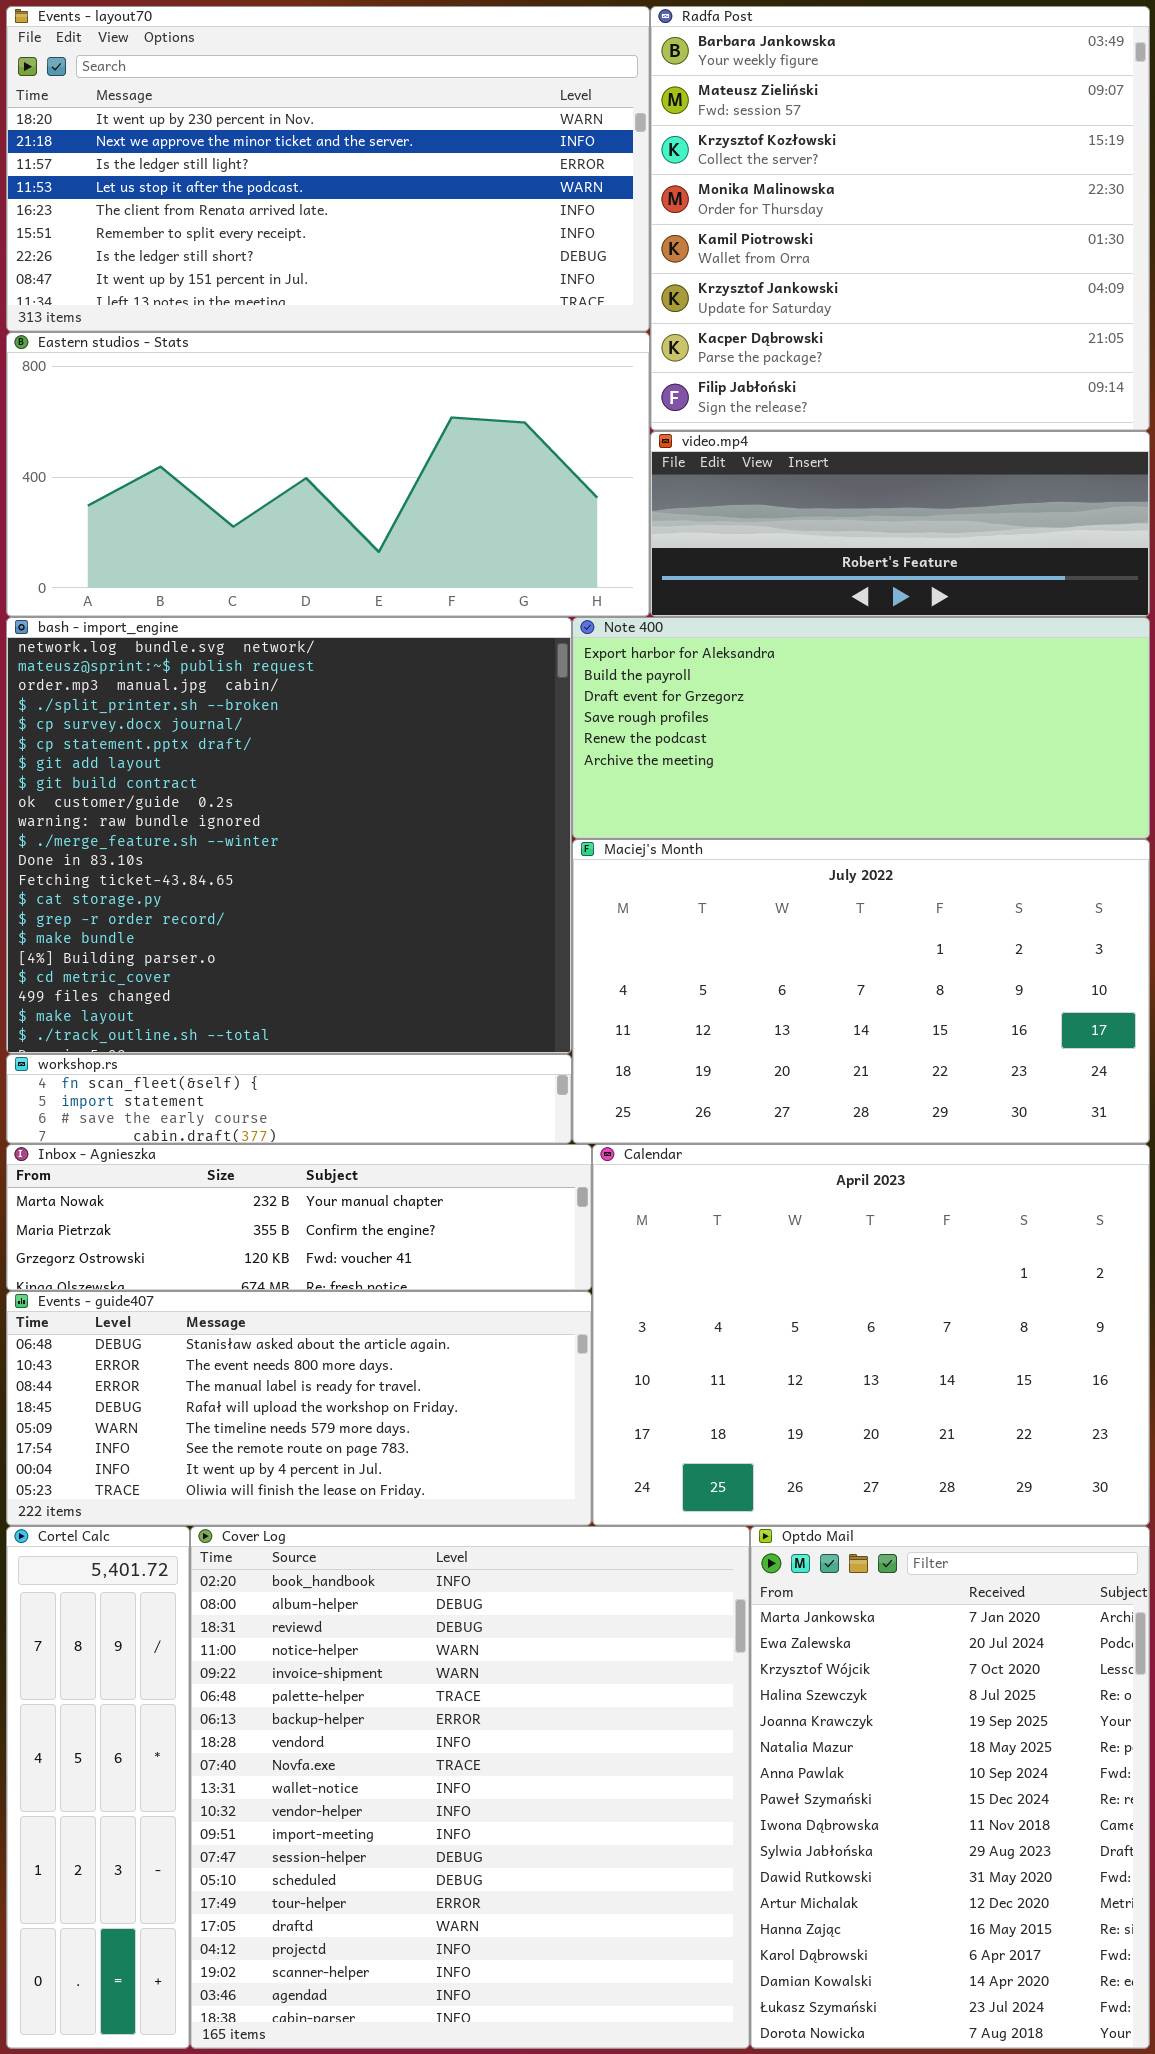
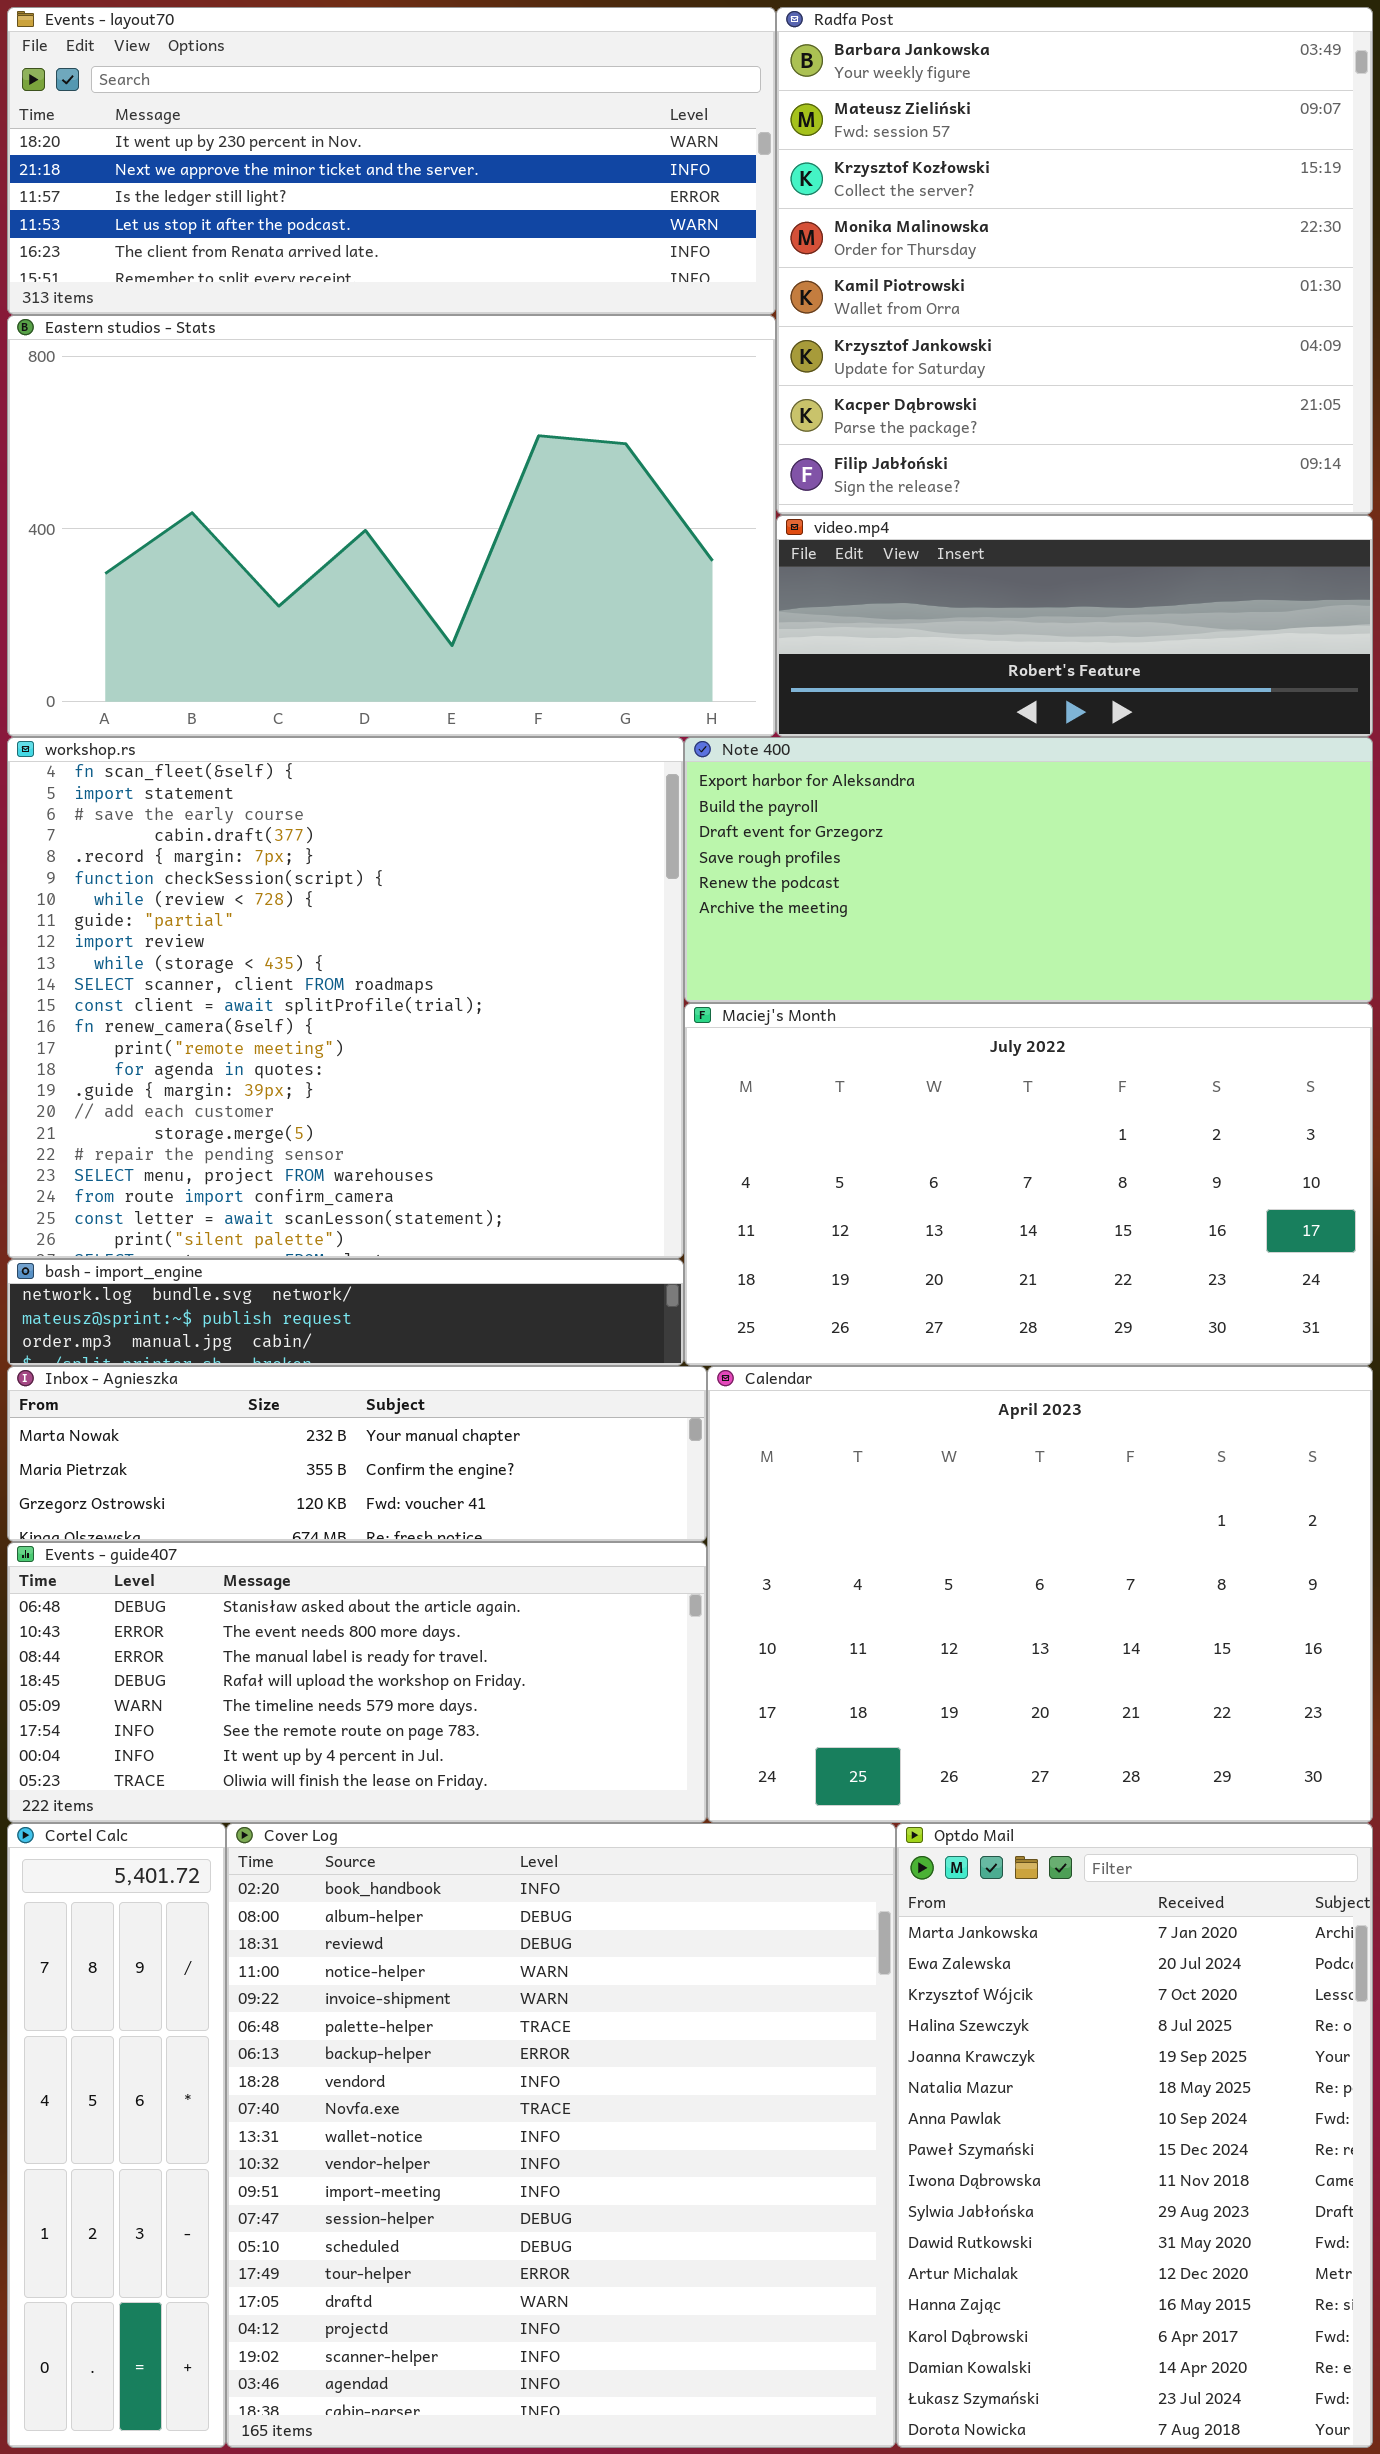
Events - layout70: [6,6,650,332] -> [7,7,776,315], resized
Eastern studios - Stats: [6,332,650,617] -> [7,315,776,737], resized
bash - import_engine: [6,617,572,1054] -> [7,1259,684,1366], moved, resized
workshop.rs: [6,1054,572,1144] -> [7,737,684,1259], moved, resized

